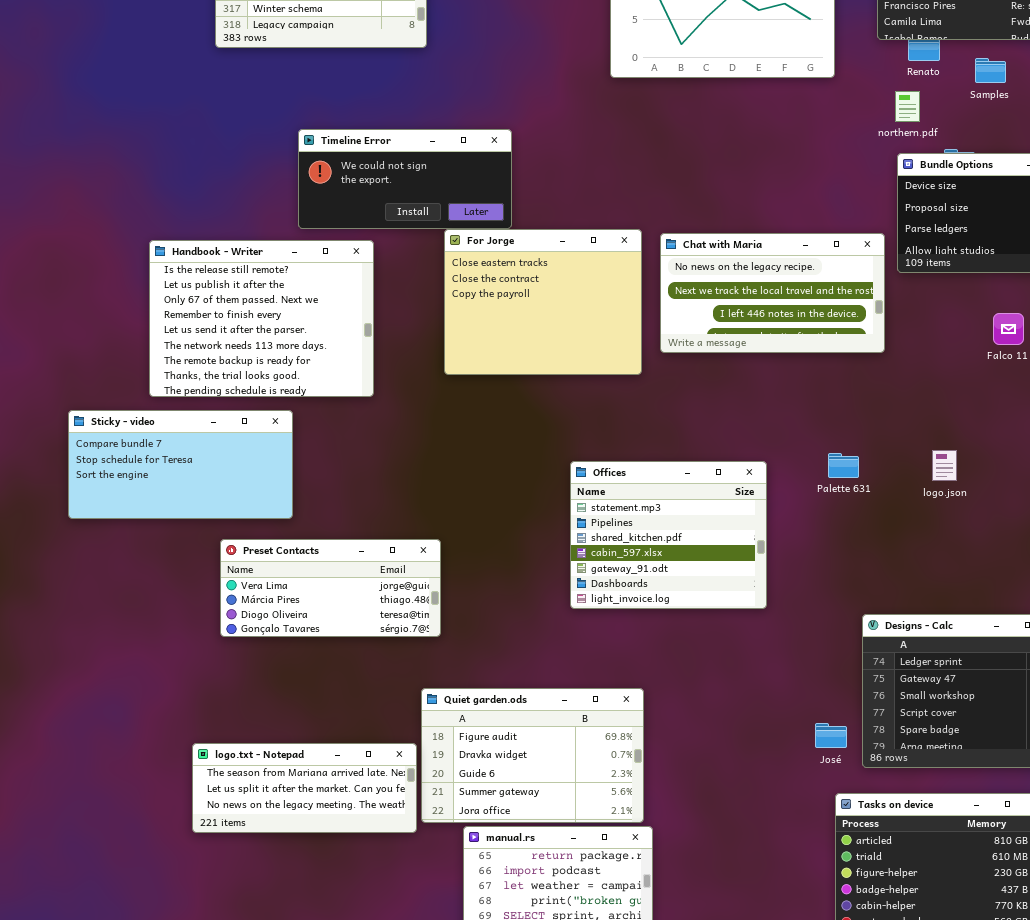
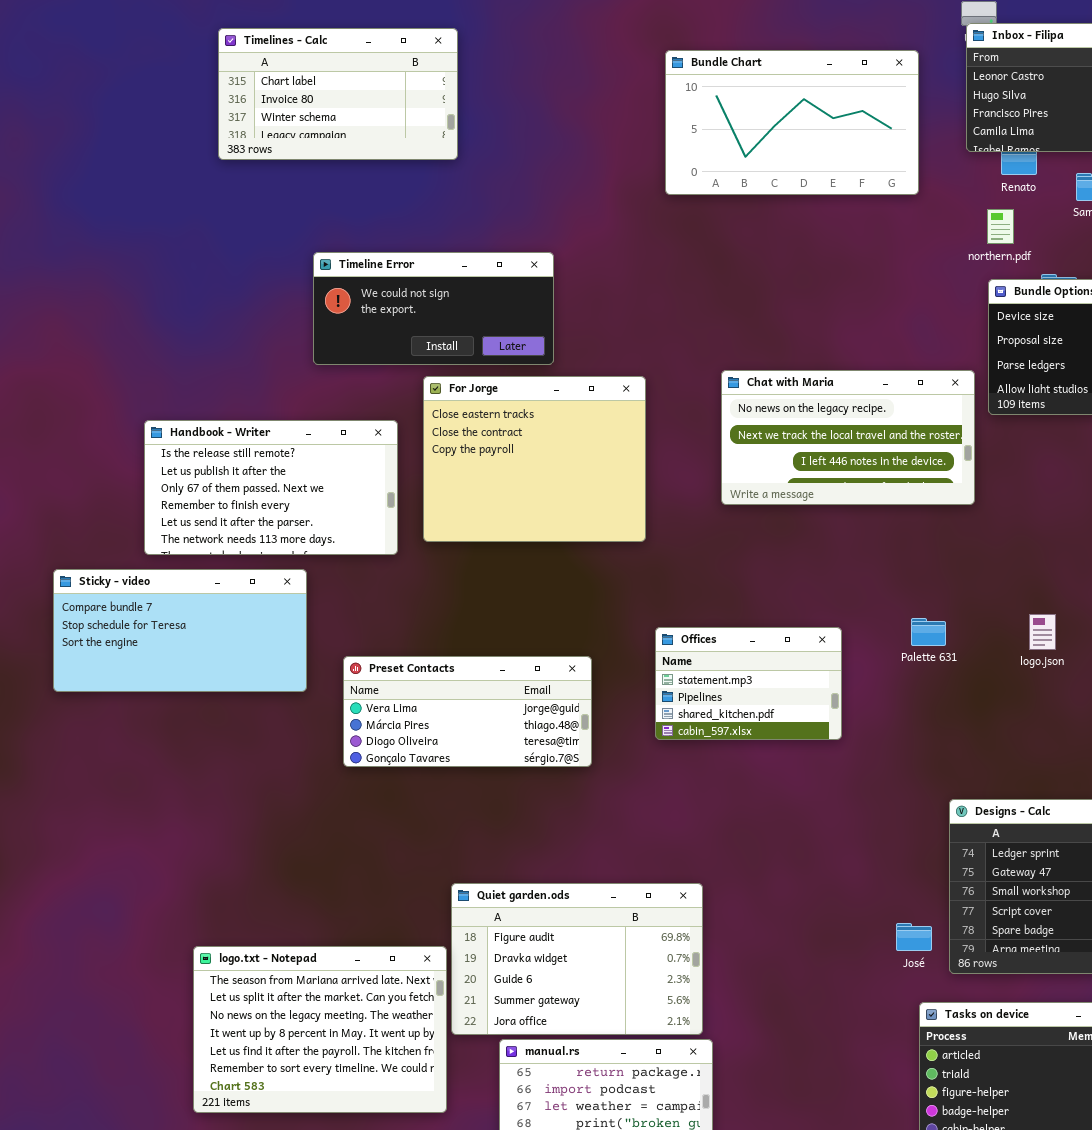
For Jorge: [444,229,642,375] -> [423,376,646,542], moved
Handbook - Writer: [149,240,374,397] -> [144,420,398,555], resized
Offices: [570,461,767,609] -> [655,627,842,740], resized
Preset Contacts: [220,539,441,637] -> [343,656,592,767], moved
logo.txt - Notepad: [192,743,417,833] -> [193,946,447,1113], resized

